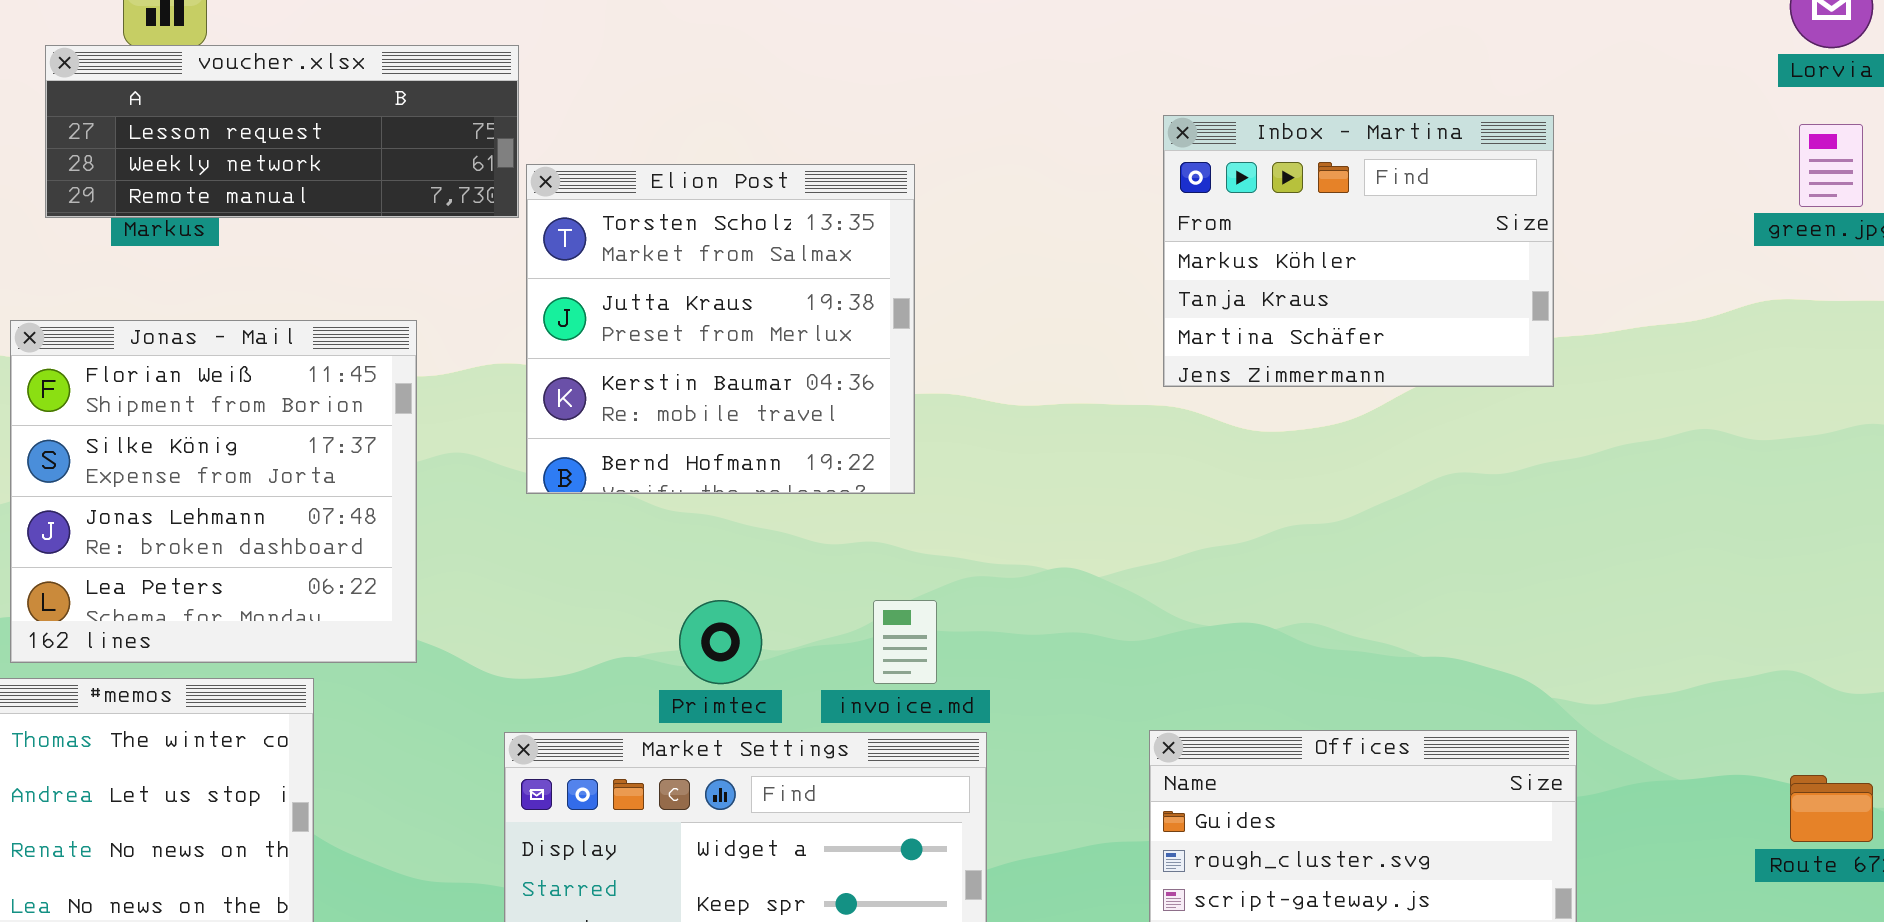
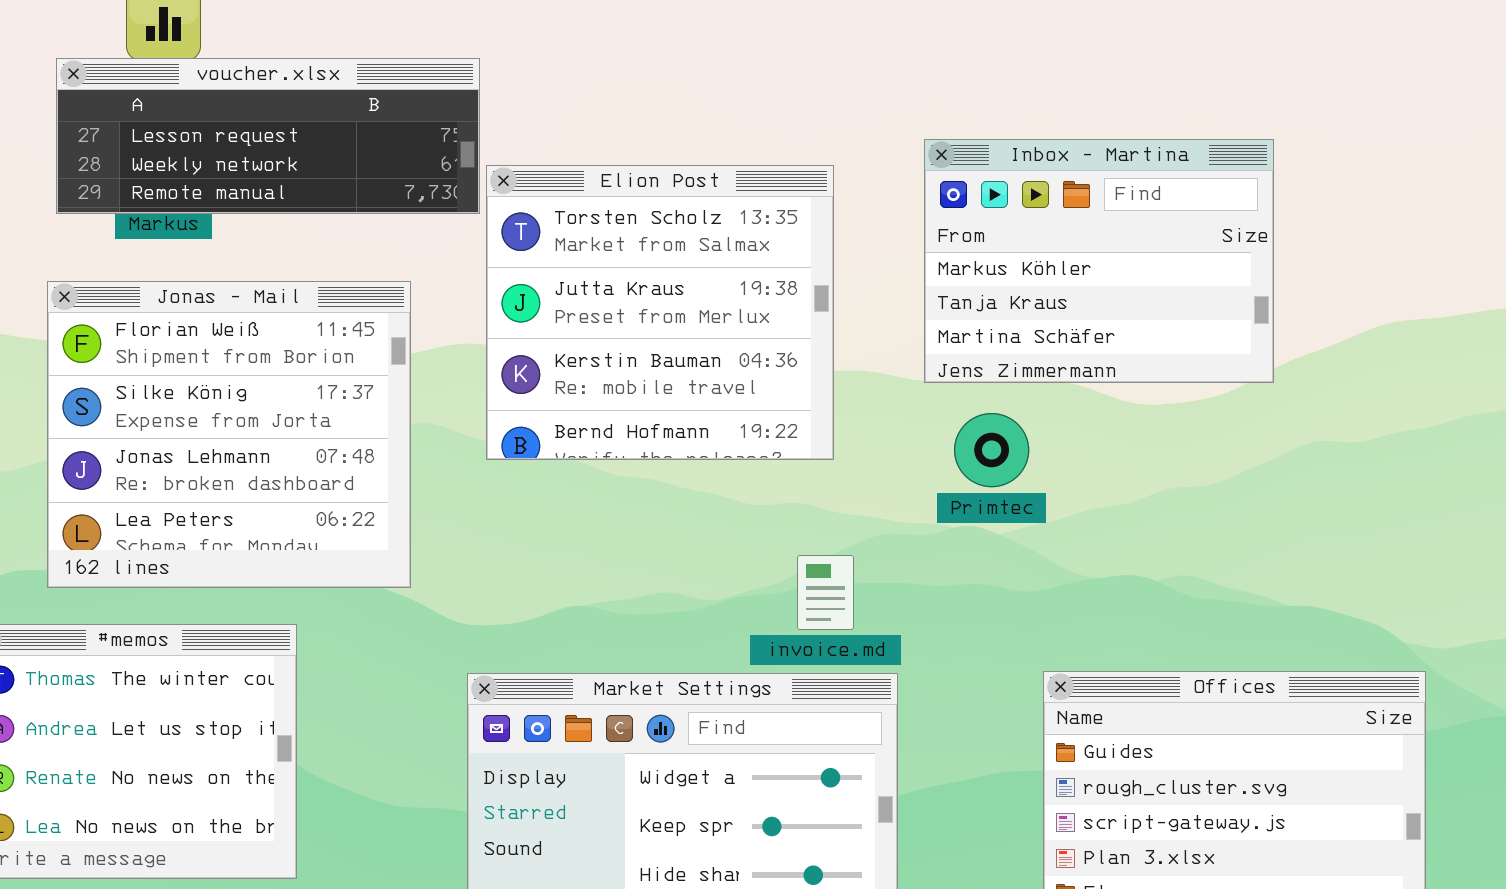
Inbox - Martina: [1163,115,1554,387] -> [924,139,1274,383], moved
Jonas - Mail: [10,320,417,663] -> [47,281,411,588], moved
Primtec: [679,600,762,684] -> [954,413,1029,487], moved

